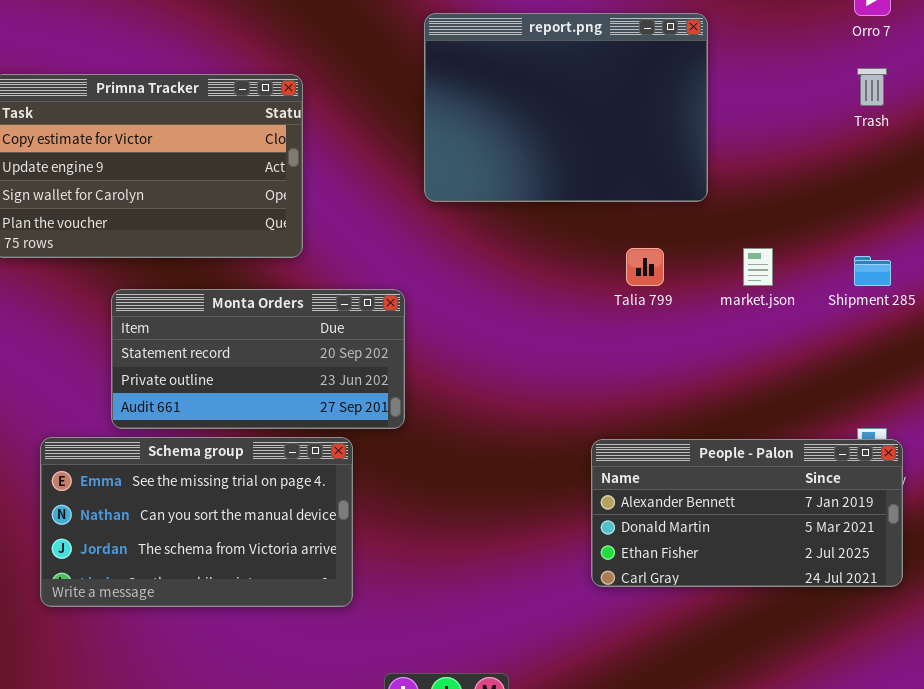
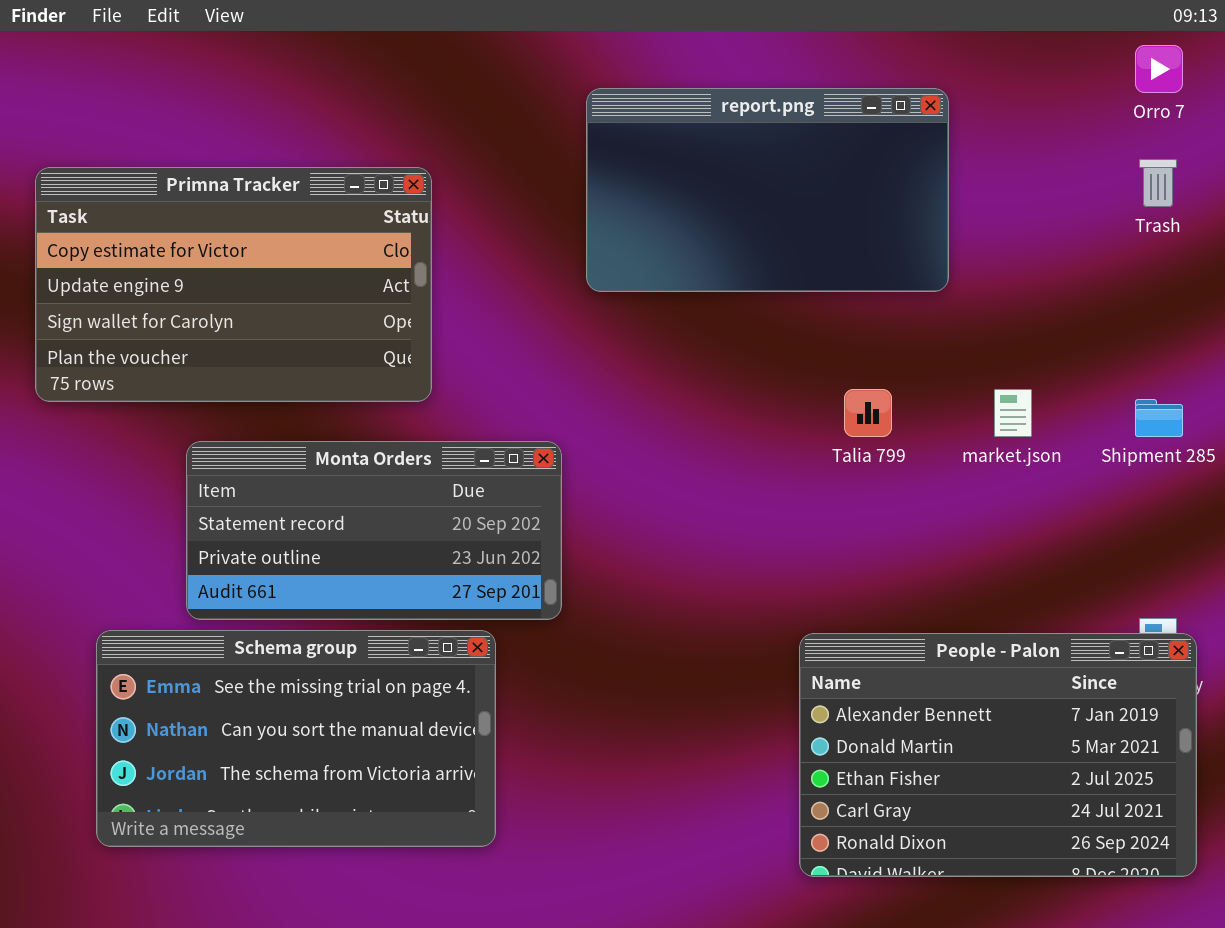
report.png: [424,13,708,202] -> [586,88,949,292], resized
People - Palon: [591,439,903,587] -> [799,633,1197,877], resized

